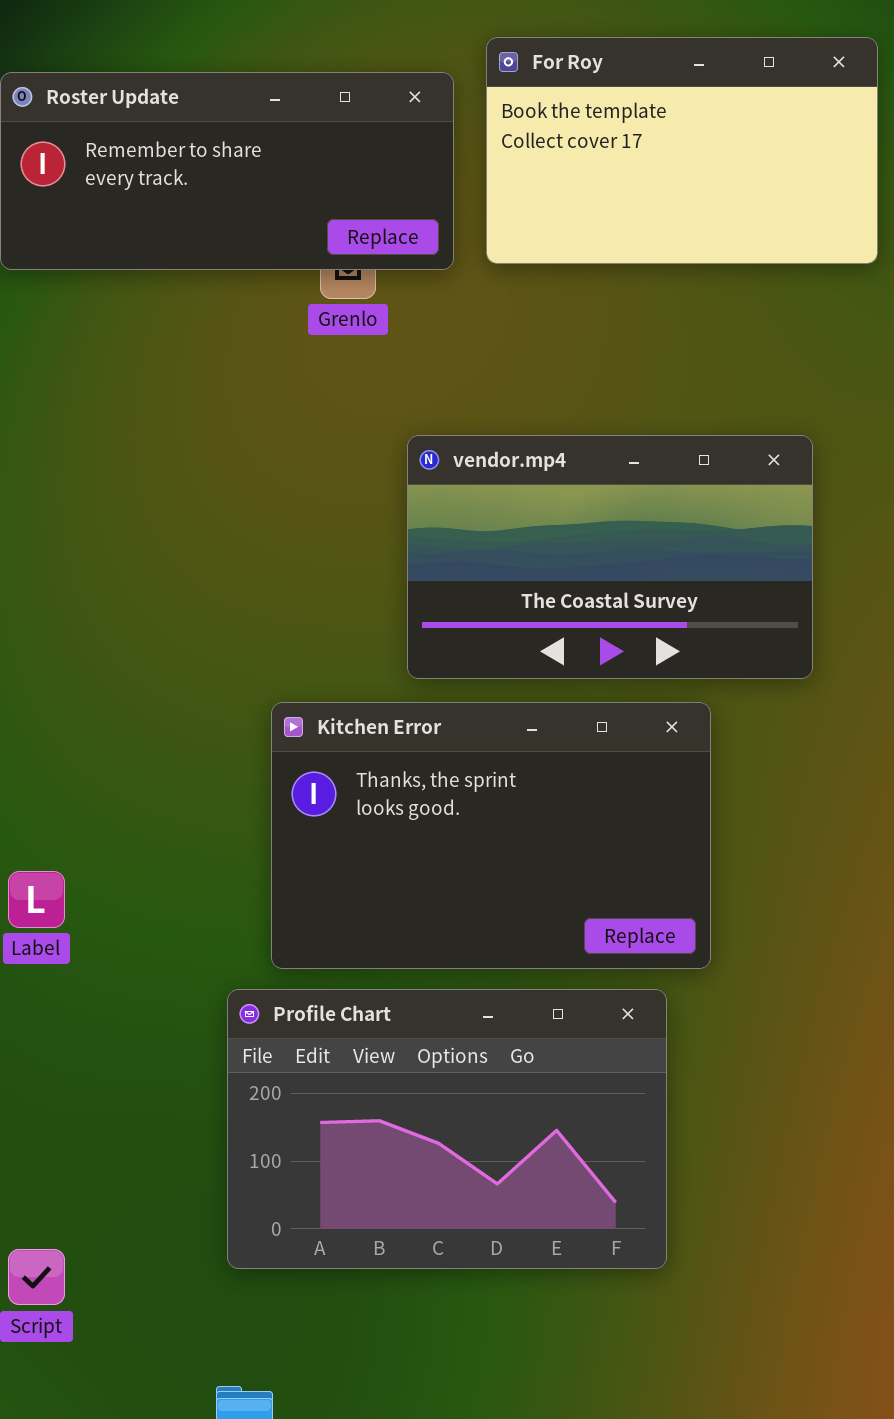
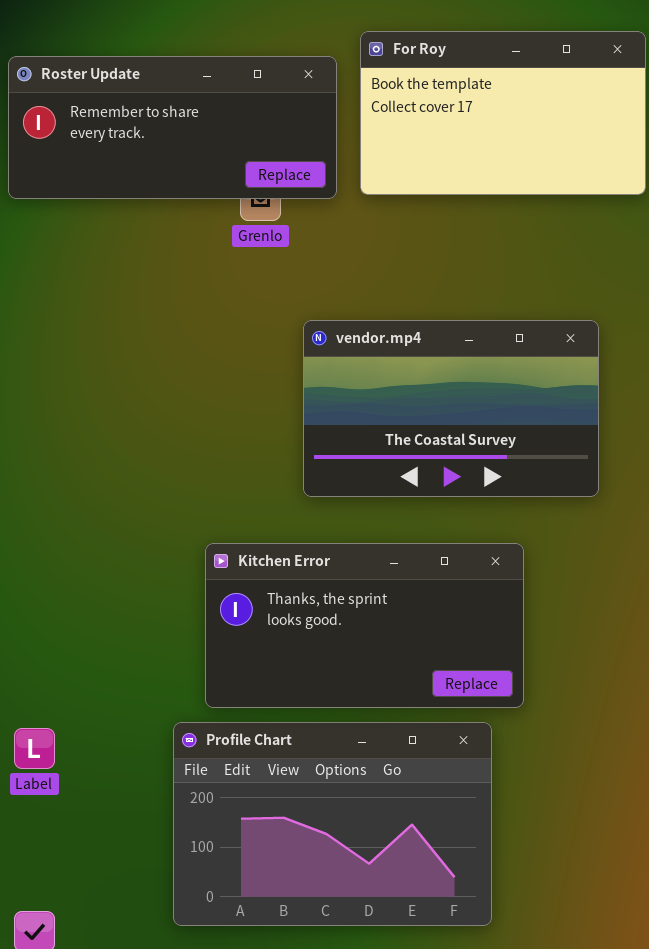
Kitchen Error: [271,702,711,969] -> [205,543,524,708], resized
Label: [8,871,65,928] -> [14,728,55,769], moved

